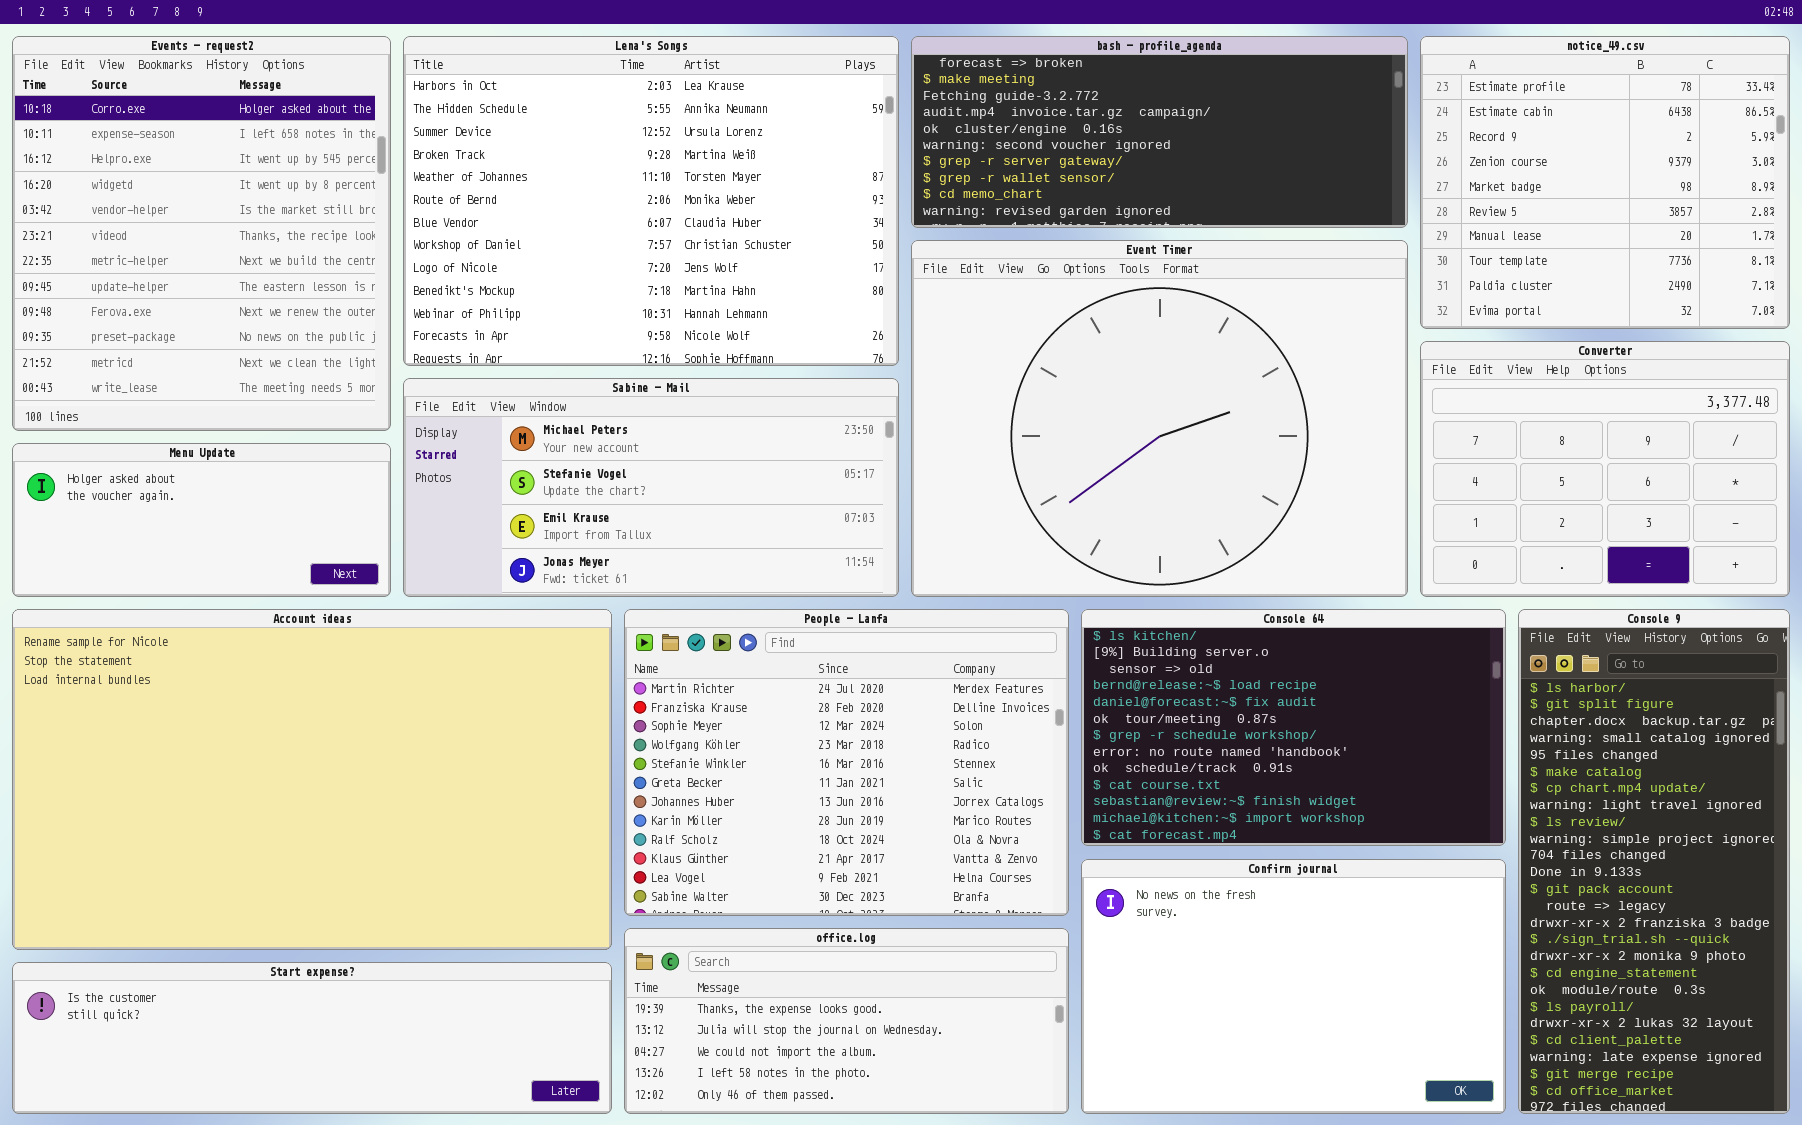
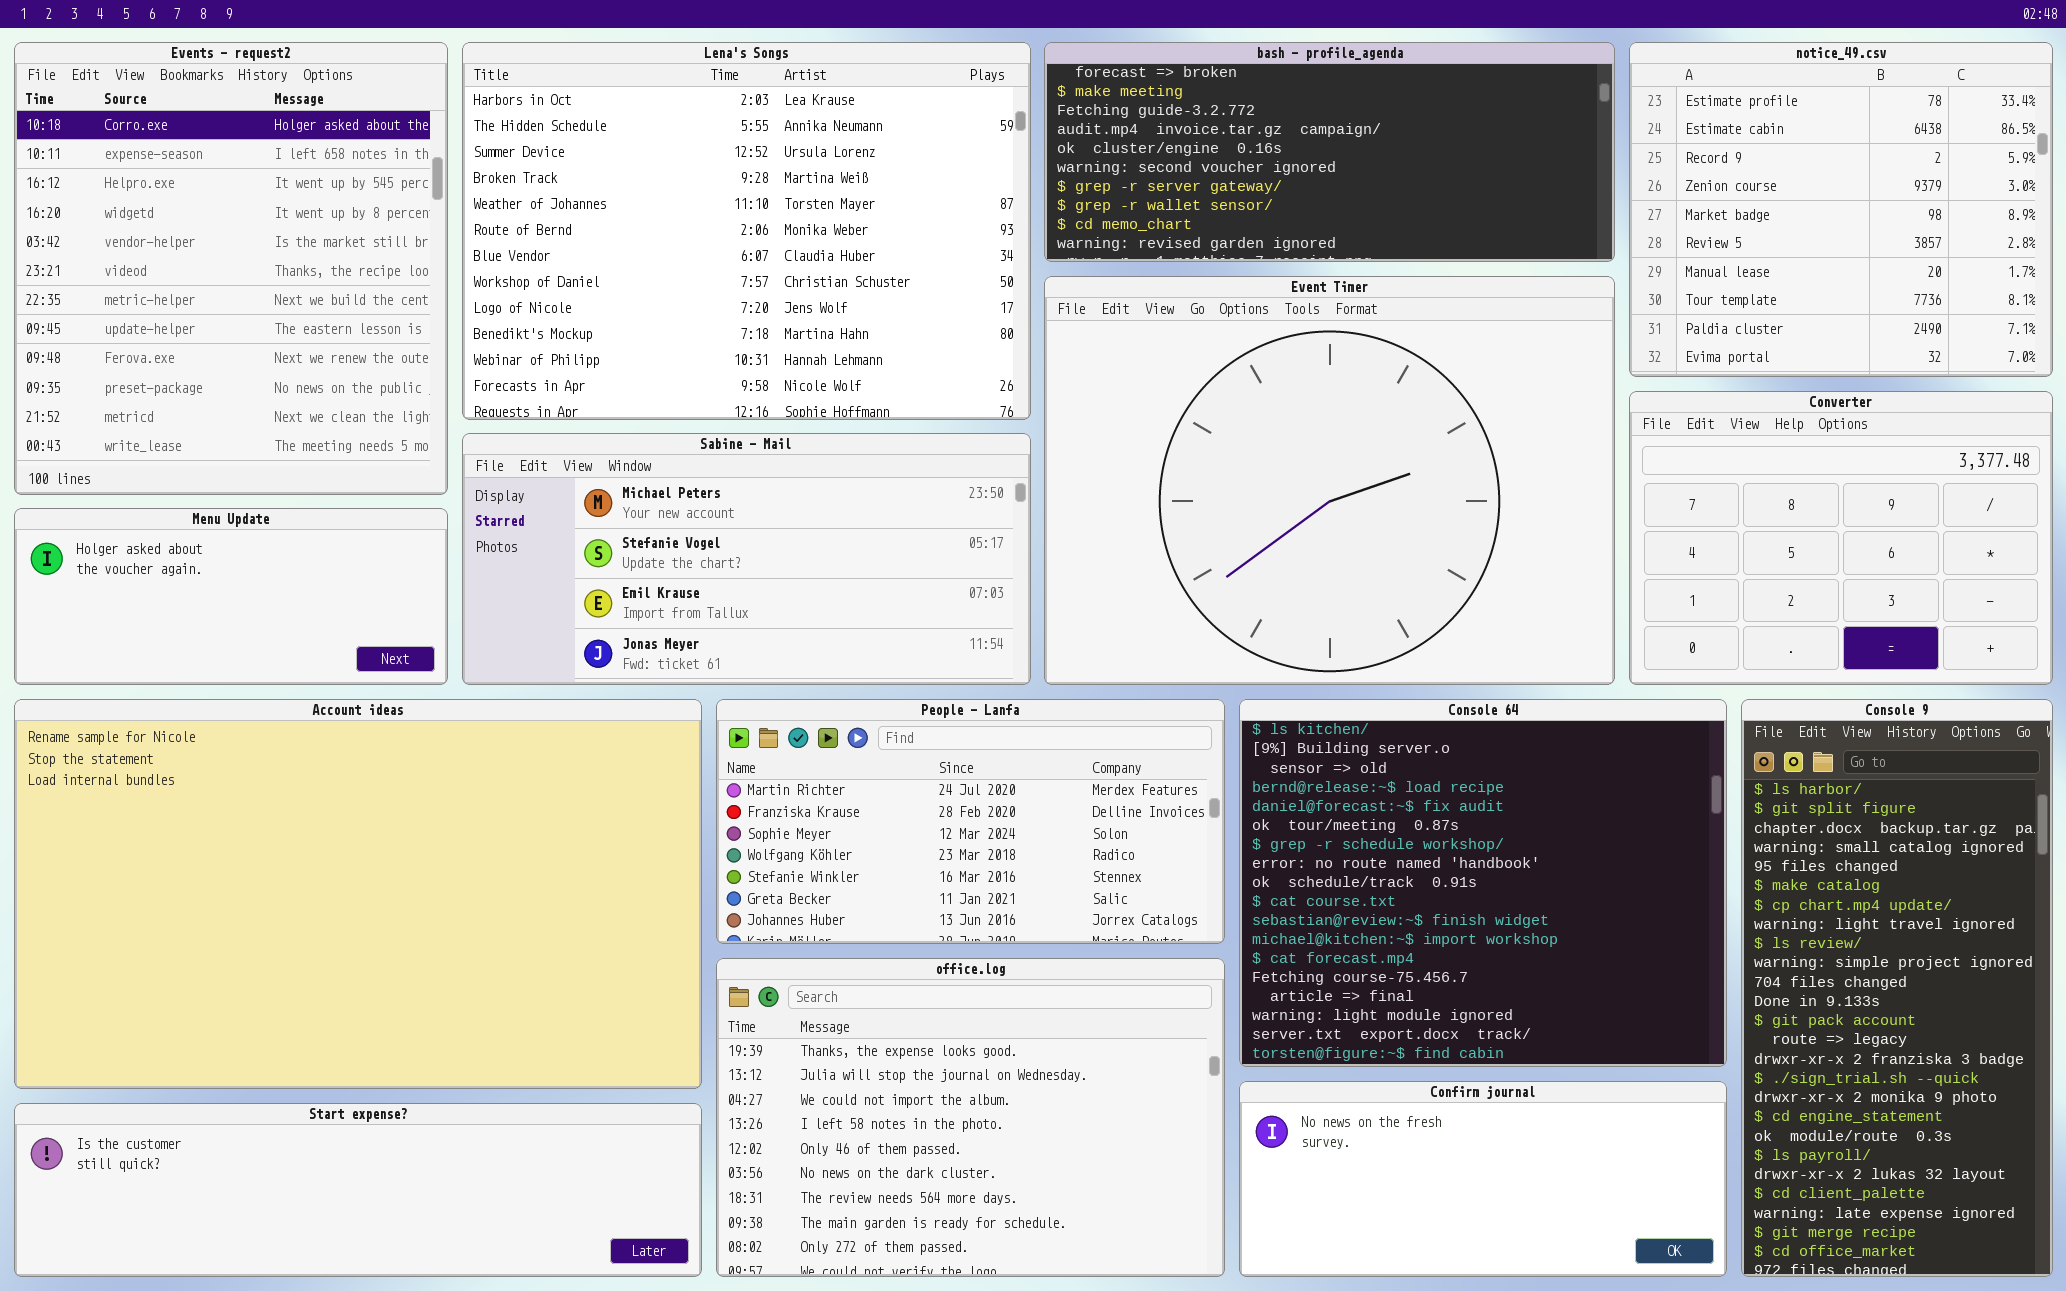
People - Lanfa: [624,609,1069,916] -> [716,699,1225,944], resized
Console 64: [1081,609,1506,846] -> [1239,699,1727,1067], resized
Confirm journal: [1081,859,1506,1114] -> [1239,1081,1727,1277], resized
office.log: [624,928,1069,1114] -> [716,958,1225,1277], resized

